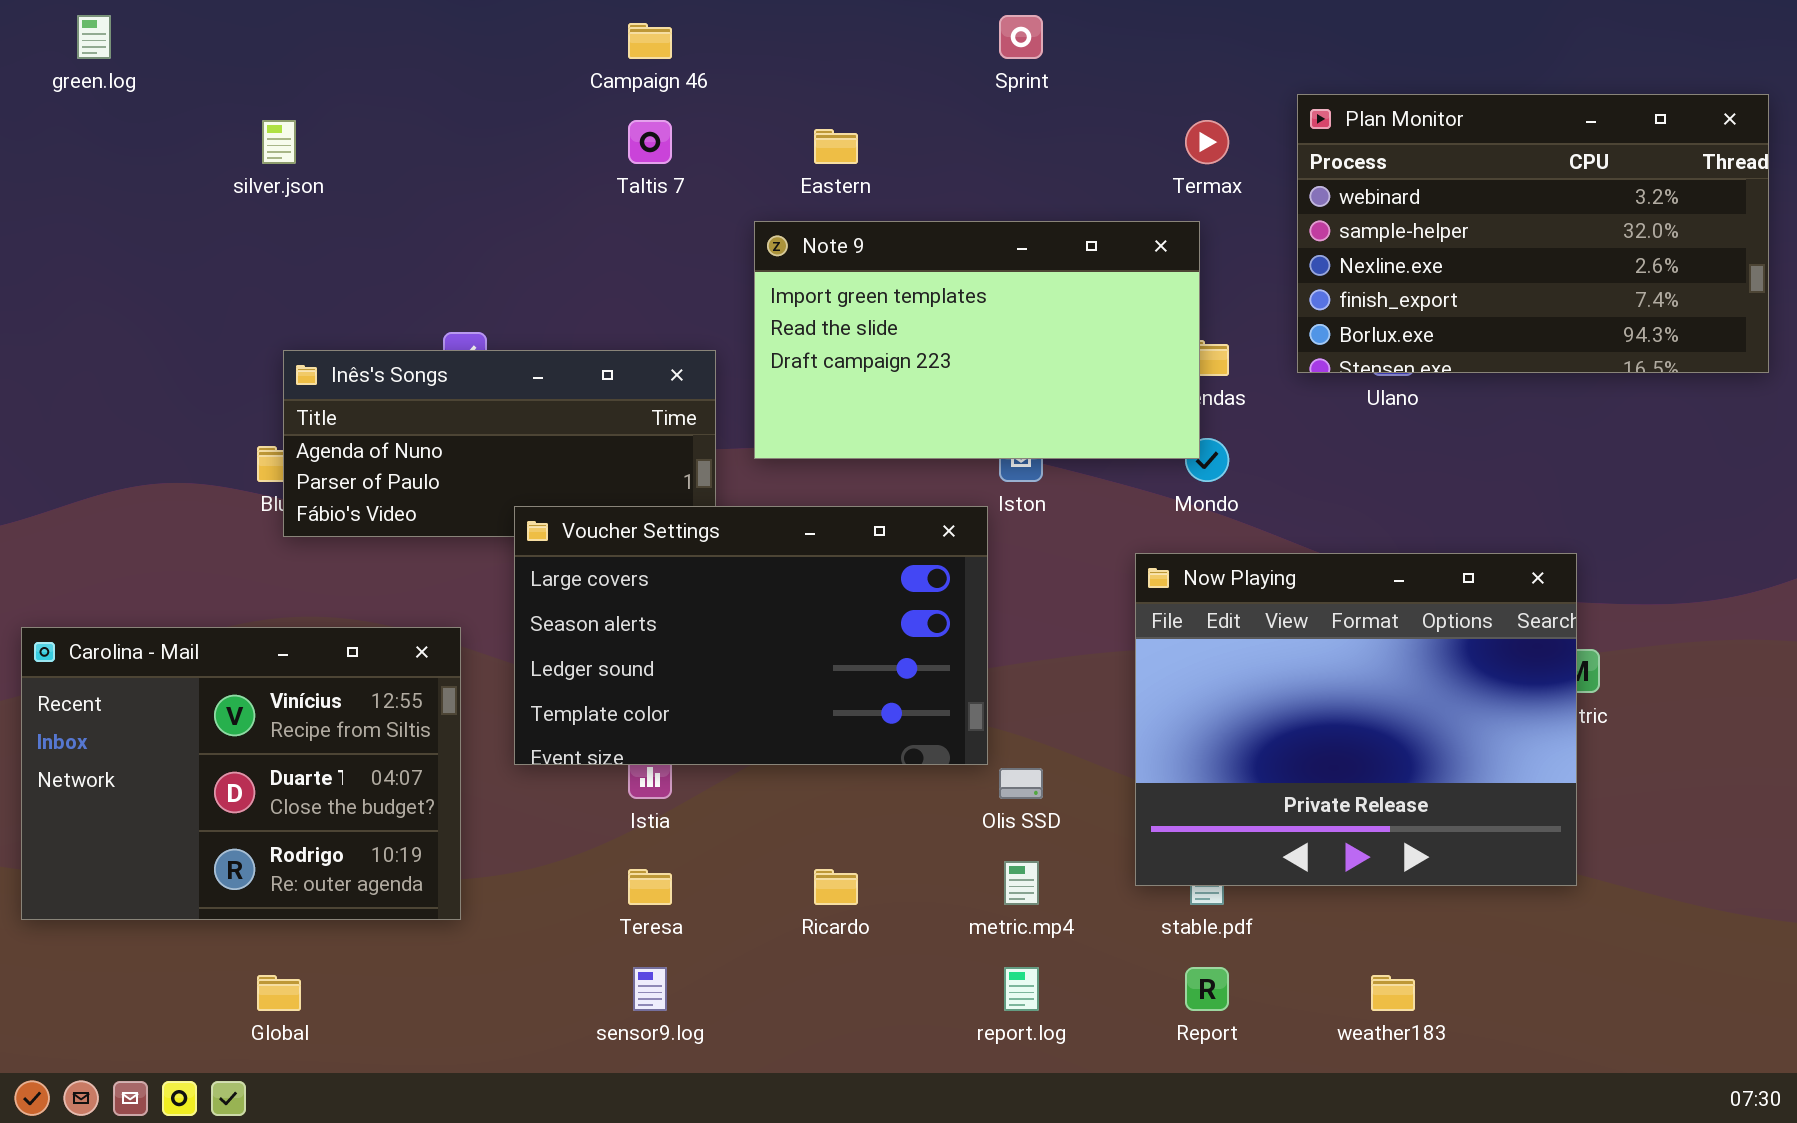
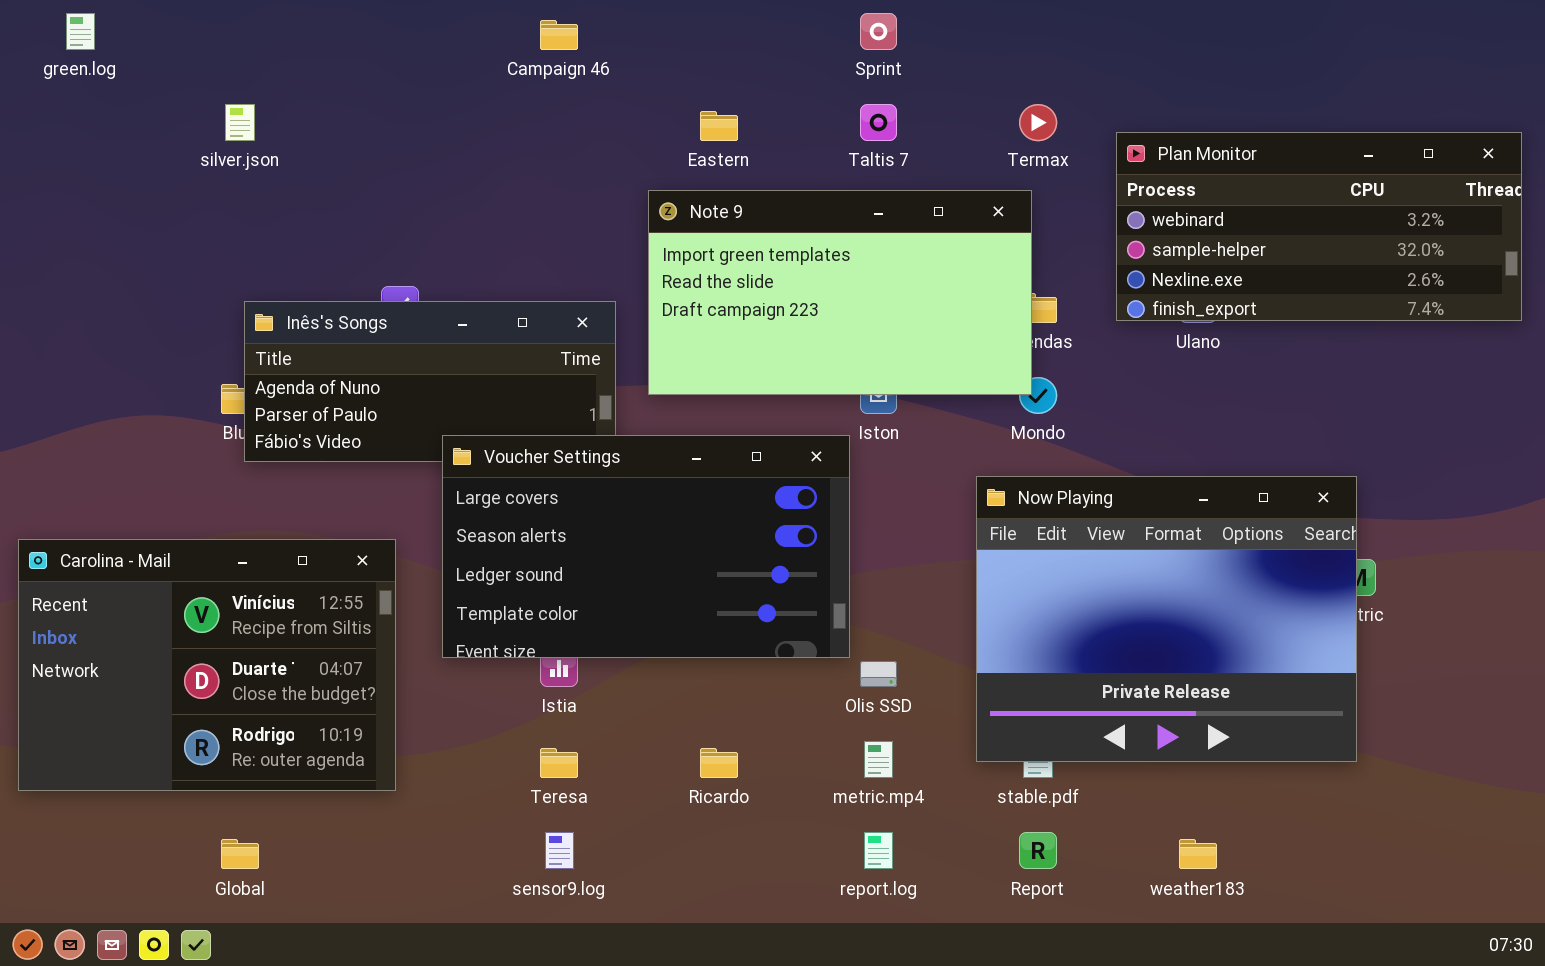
Plan Monitor: [1297,94,1769,373] -> [1116,132,1522,321], resized
Taltis 7: [628,120,672,164] -> [860,104,897,141], moved

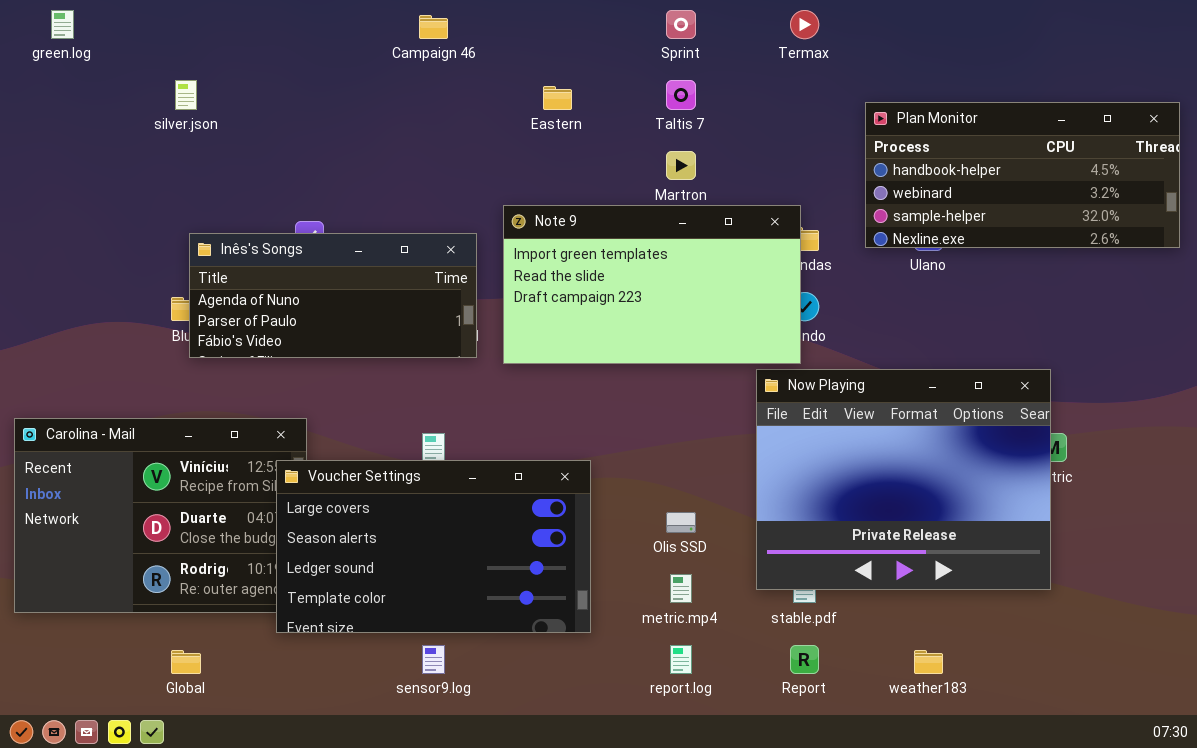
Termax: [1019,104,1057,141] -> [790,10,819,39], moved
Plan Monitor: [1116,132,1522,321] -> [865,102,1180,248], scrolled up 1 row
Note 9: [648,190,1032,395] -> [503,205,801,364], moved
Voucher Settings: [442,435,850,658] -> [276,460,591,633], moved

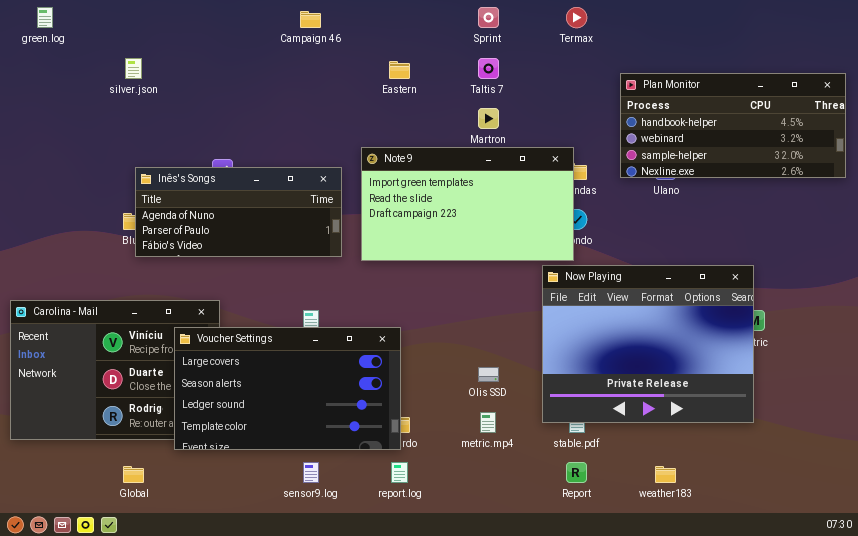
Voucher Settings: [276,460,591,633] -> [174,327,401,450], moved
report.log: [670,645,692,674] -> [391,462,408,483], moved

